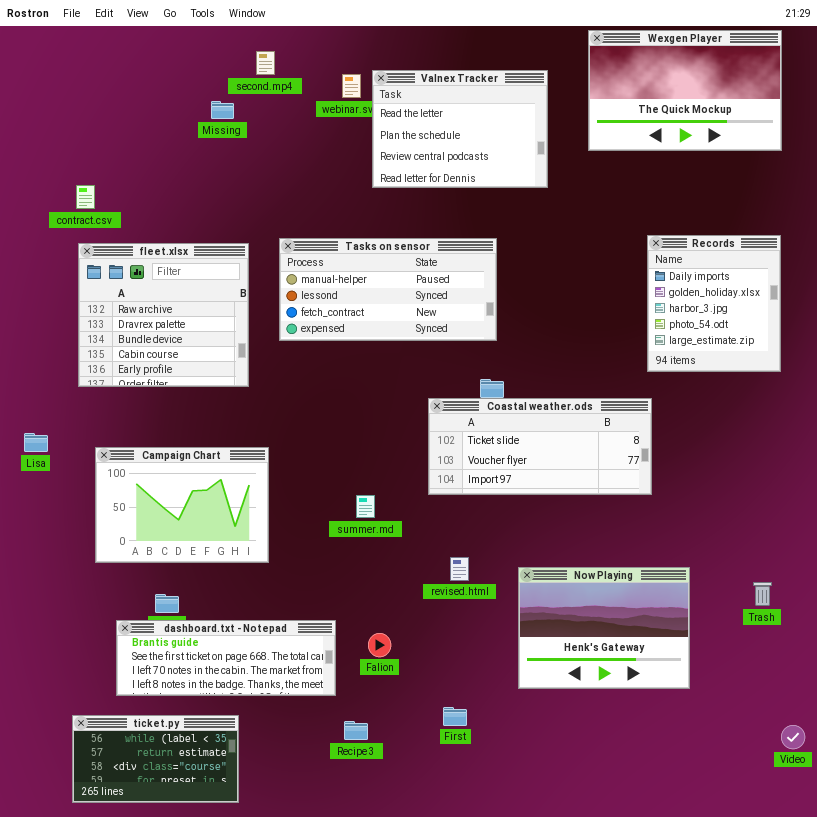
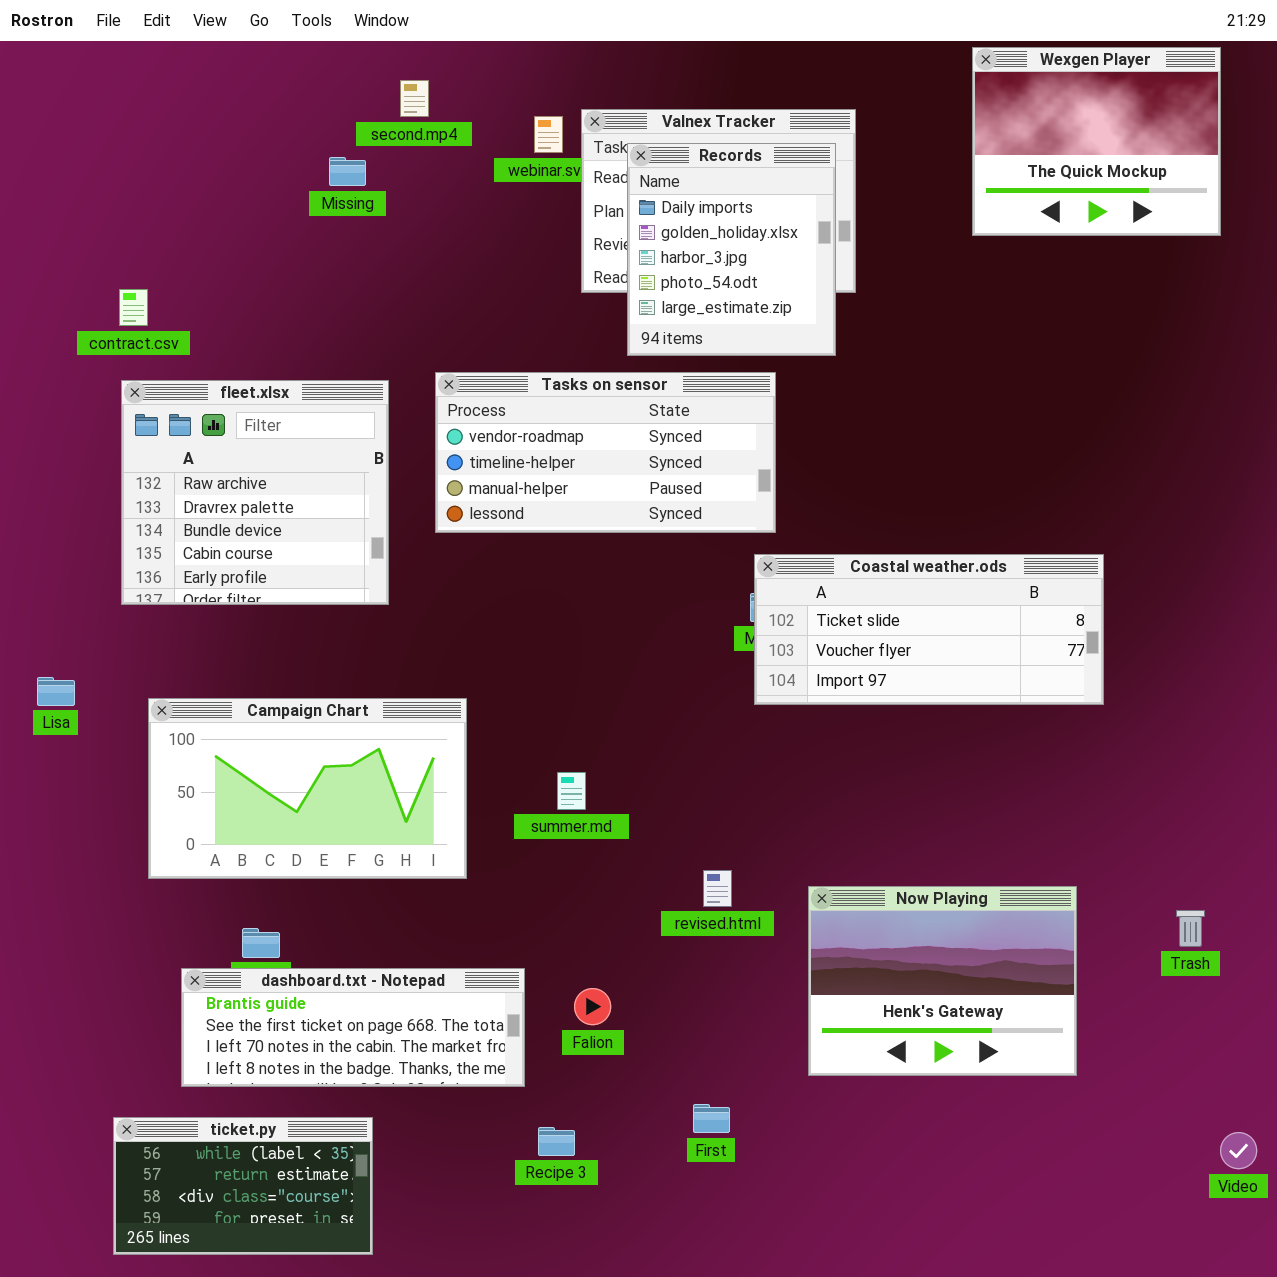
Wexgen Player: [588,30,782,151] -> [972,47,1221,236], resized
Records: [647,235,781,372] -> [627,143,836,356], moved
Tasks on sensor: [279,238,497,341] -> [435,372,776,533], scrolled up 2 rows
Coastal weather.ods: [428,398,652,495] -> [754,554,1104,705], moved
Campaign Chart: [95,447,269,563] -> [148,698,467,879], resized

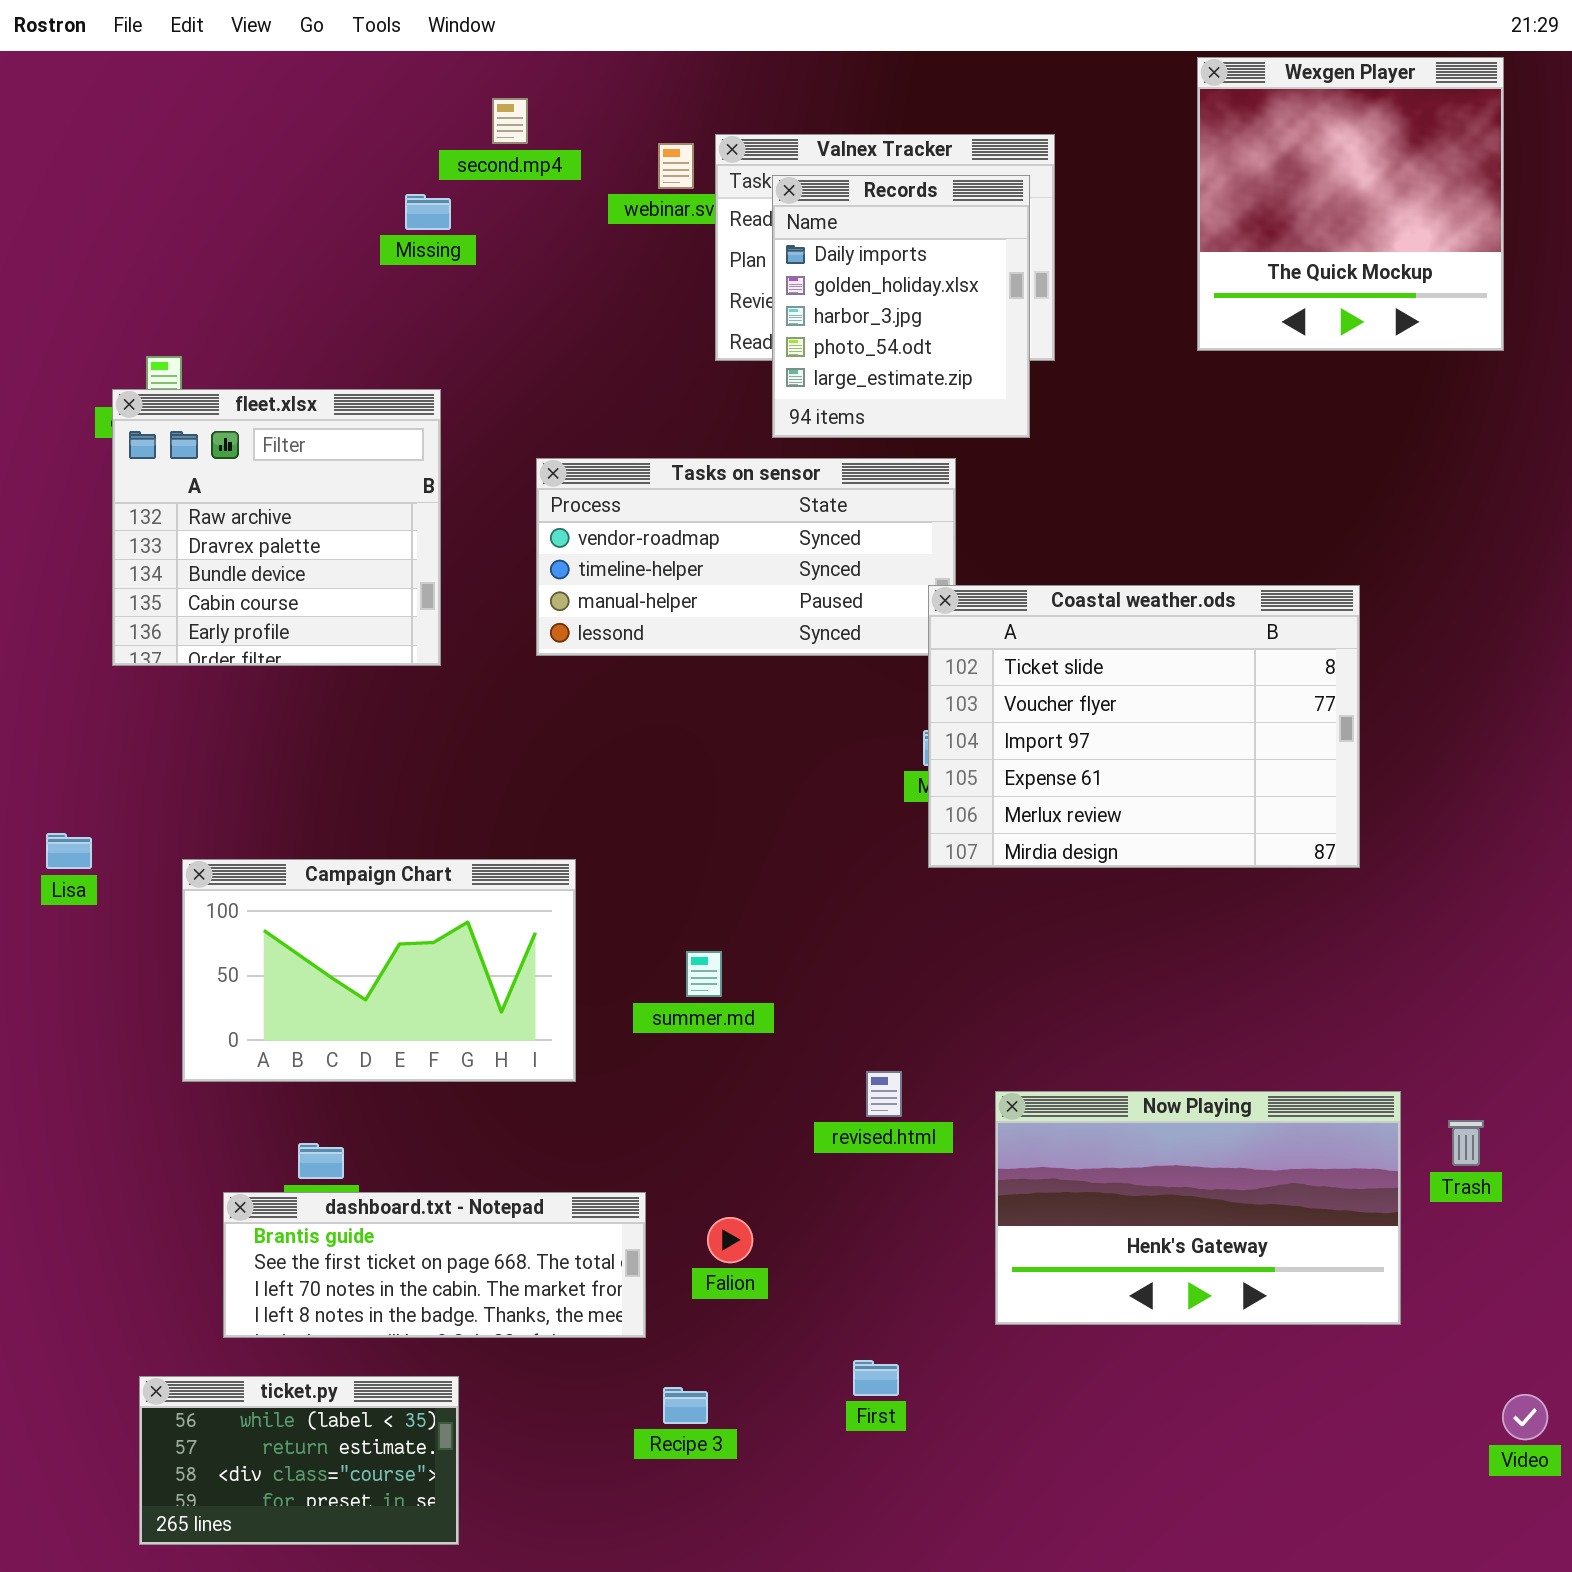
Wexgen Player: [972,47,1221,236] -> [1197,57,1504,351], resized
fleet.xlsx: [121,380,389,605] -> [112,389,441,666], moved
Coastal weather.ods: [754,554,1104,705] -> [928,585,1360,868], resized
Now Playing: [808,886,1077,1076] -> [995,1091,1401,1325], resized

